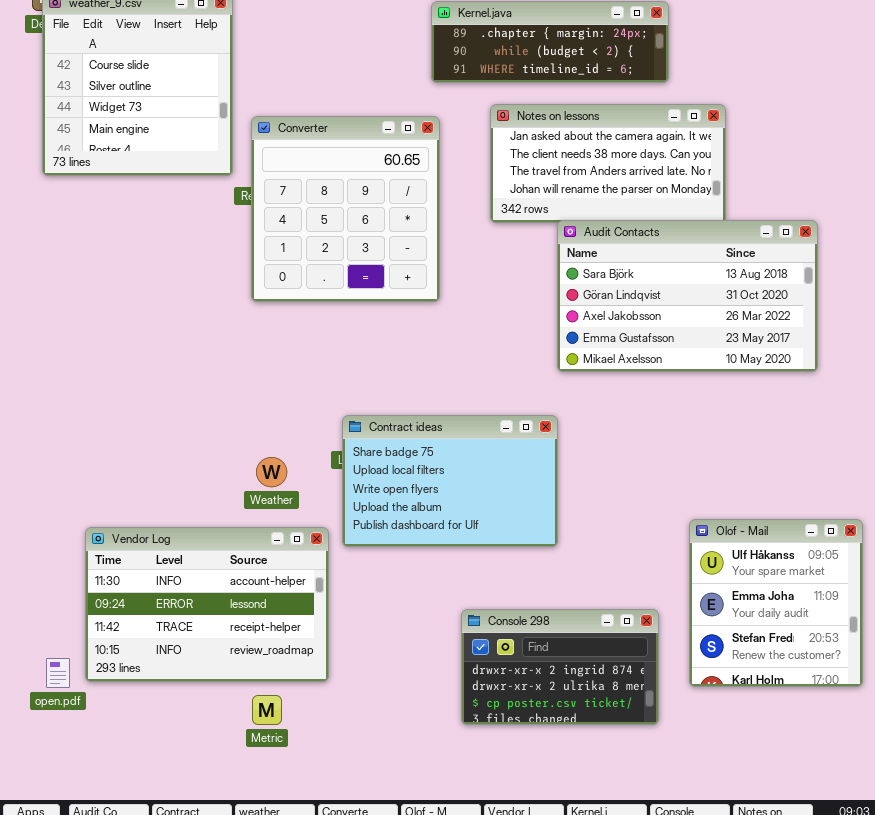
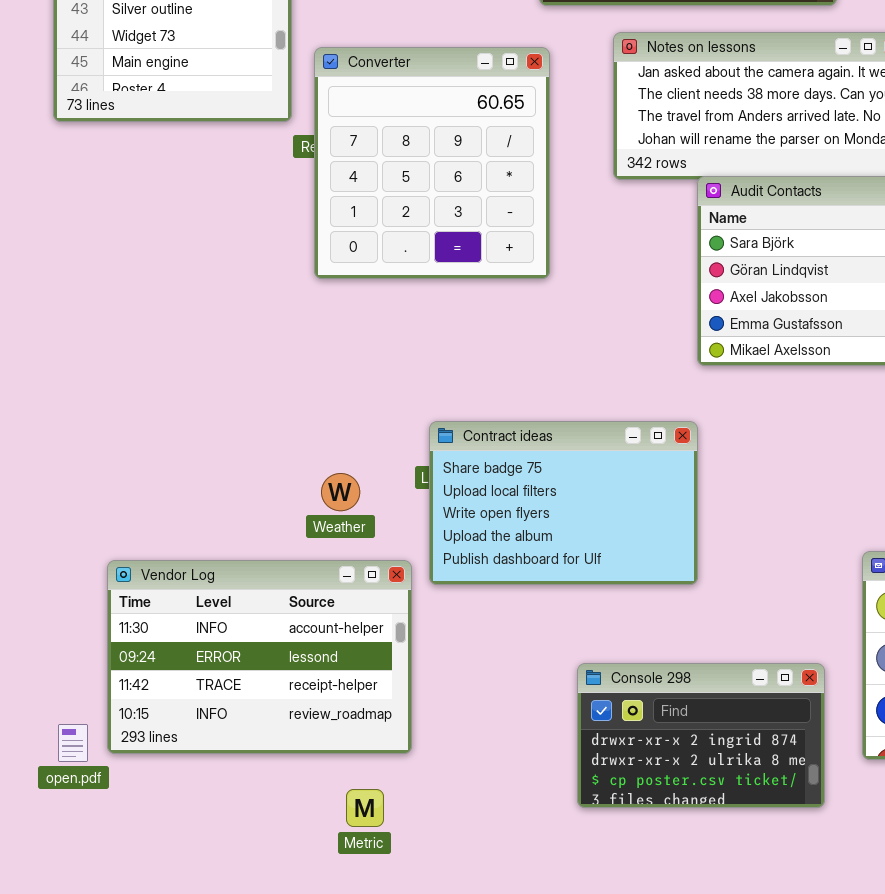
Metric: [252,695,282,725] -> [346,789,384,827], moved

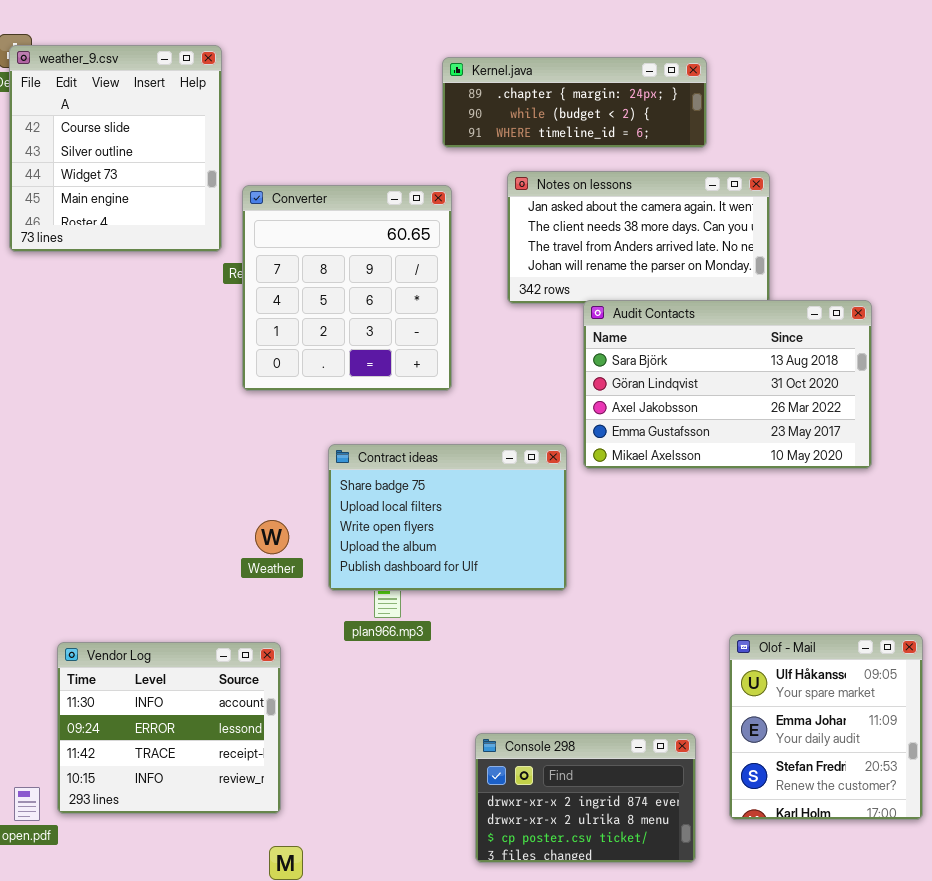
Contract ideas: [429,421,698,585] -> [328,444,567,591], moved
Weather: [321,473,360,511] -> [255,520,289,554], moved
Vendor Log: [107,560,412,754] -> [57,642,281,814], resized

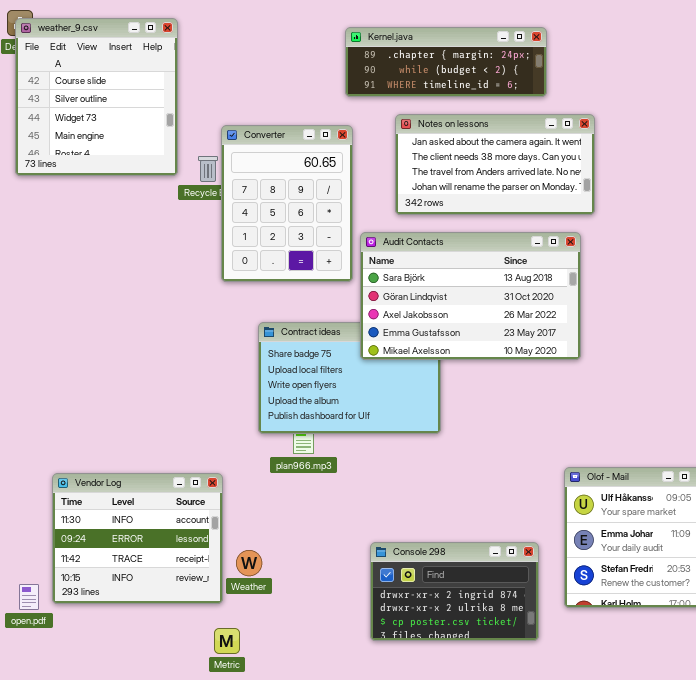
Converter: [242,185,452,391] -> [221,125,353,282], resized
Audit Contacts: [583,300,872,469] -> [360,232,581,360], moved
Weather: [255,520,289,554] -> [236,550,262,576], moved

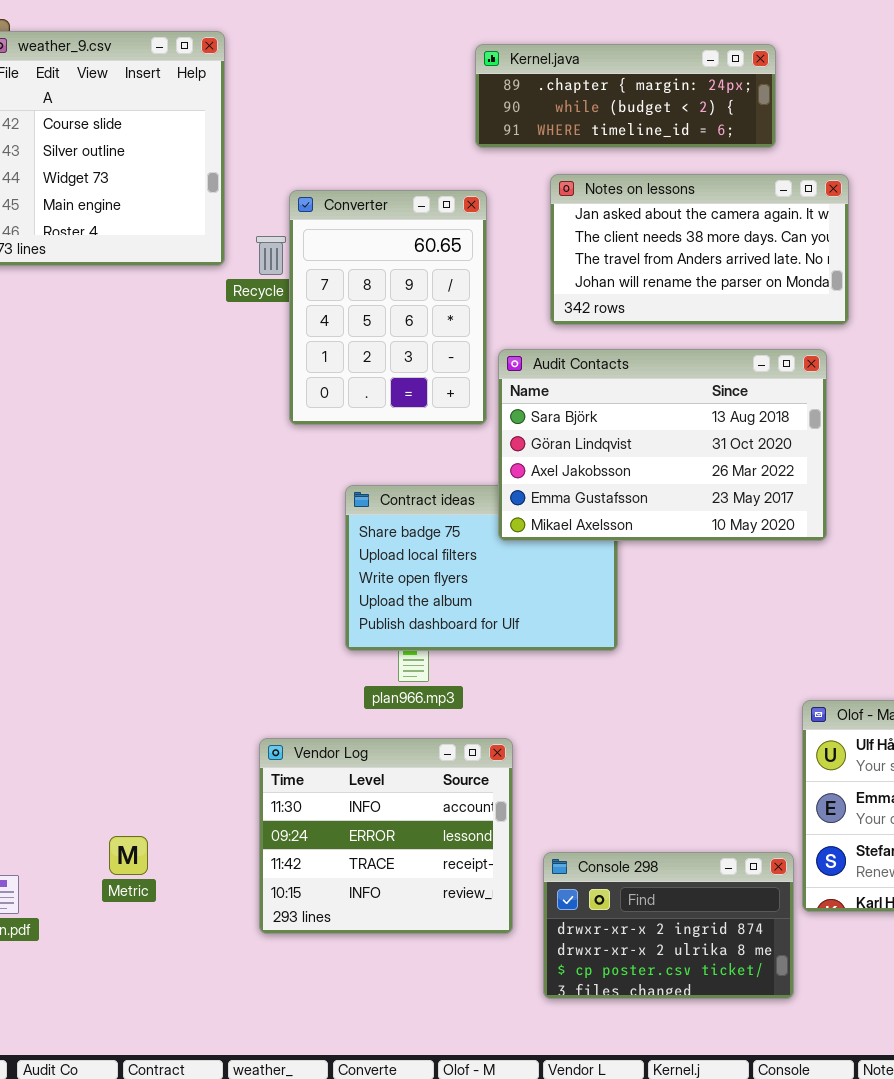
Vendor Log: [52,473,223,604] -> [259,738,513,934], moved
Console 298: [370,542,539,641] -> [543,852,794,999], moved
Metric: [214,628,240,654] -> [109,836,148,875], moved

